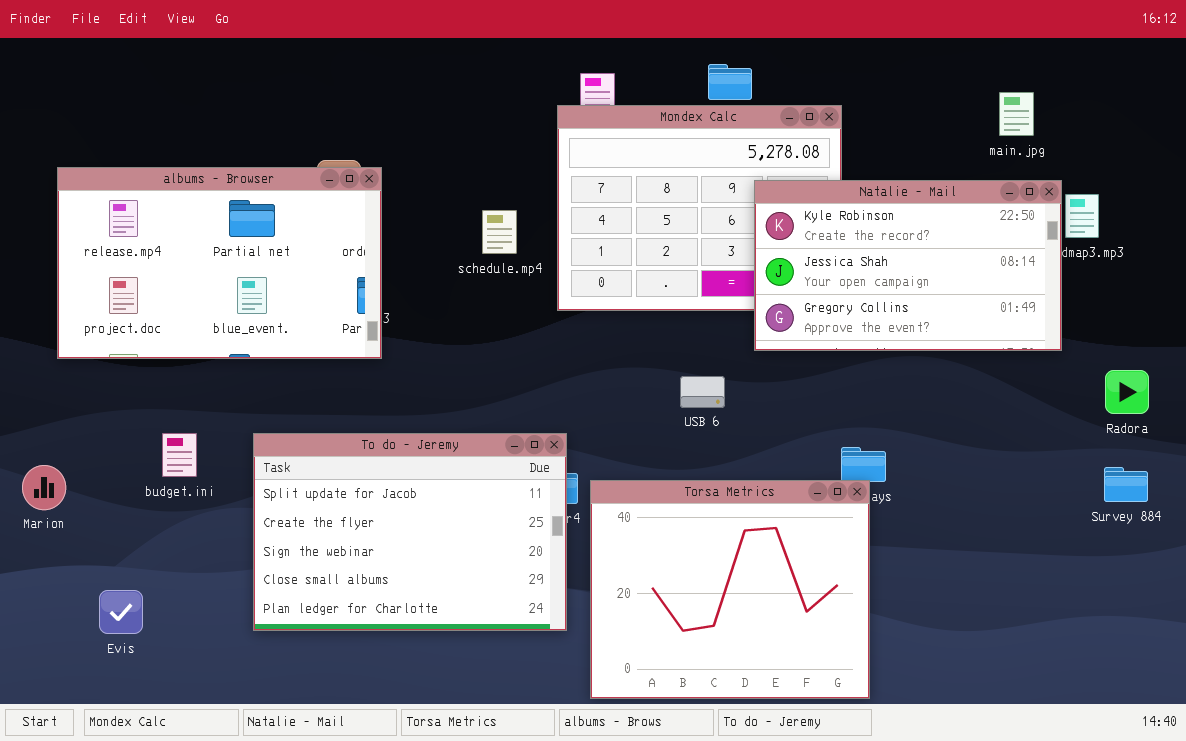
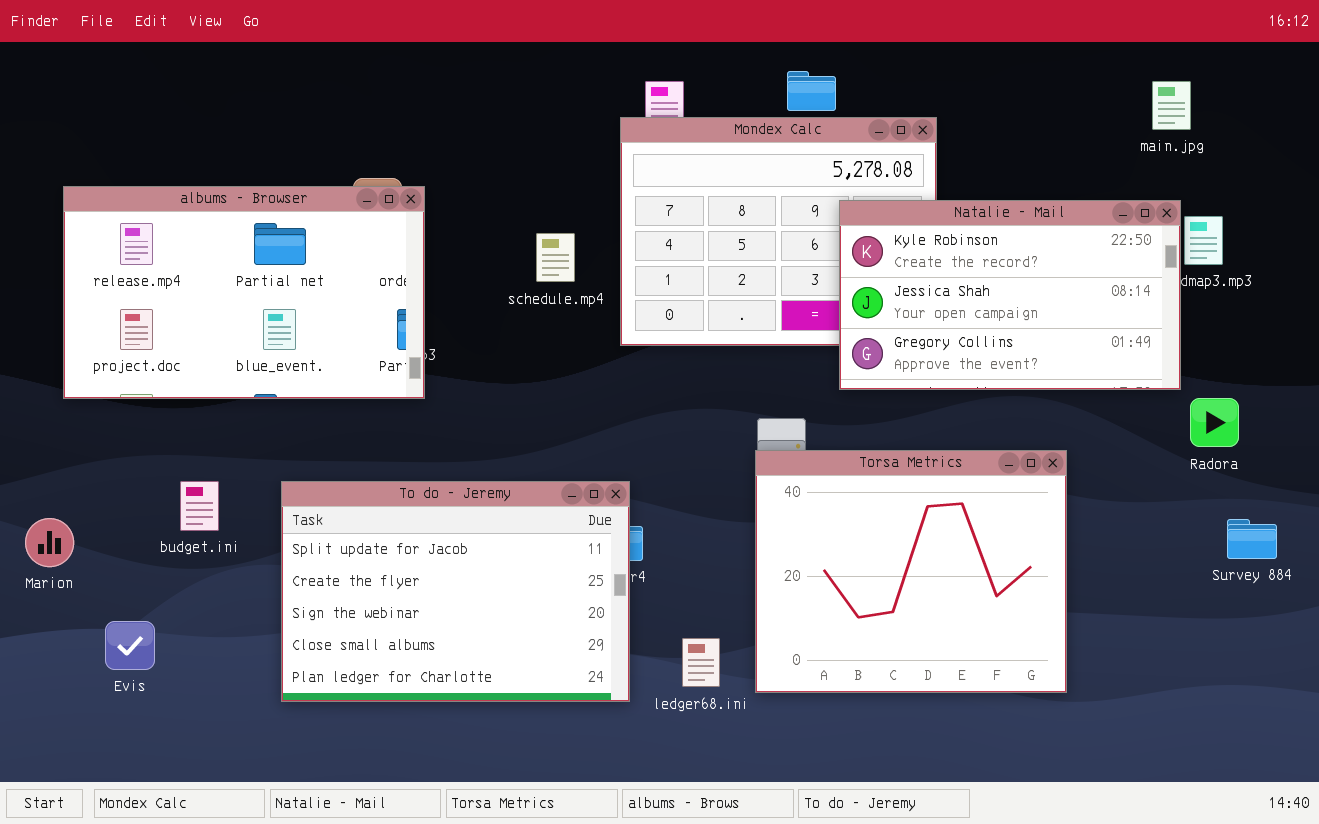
main.jpg: [999,92,1034,136] -> [1152,81,1191,130], moved
Radora: [1105,370,1149,414] -> [1190,398,1239,447], moved
Torsa Metrics: [590,480,870,699] -> [755,450,1067,693], moved
Evis: [99,590,143,634] -> [105,621,155,670], moved

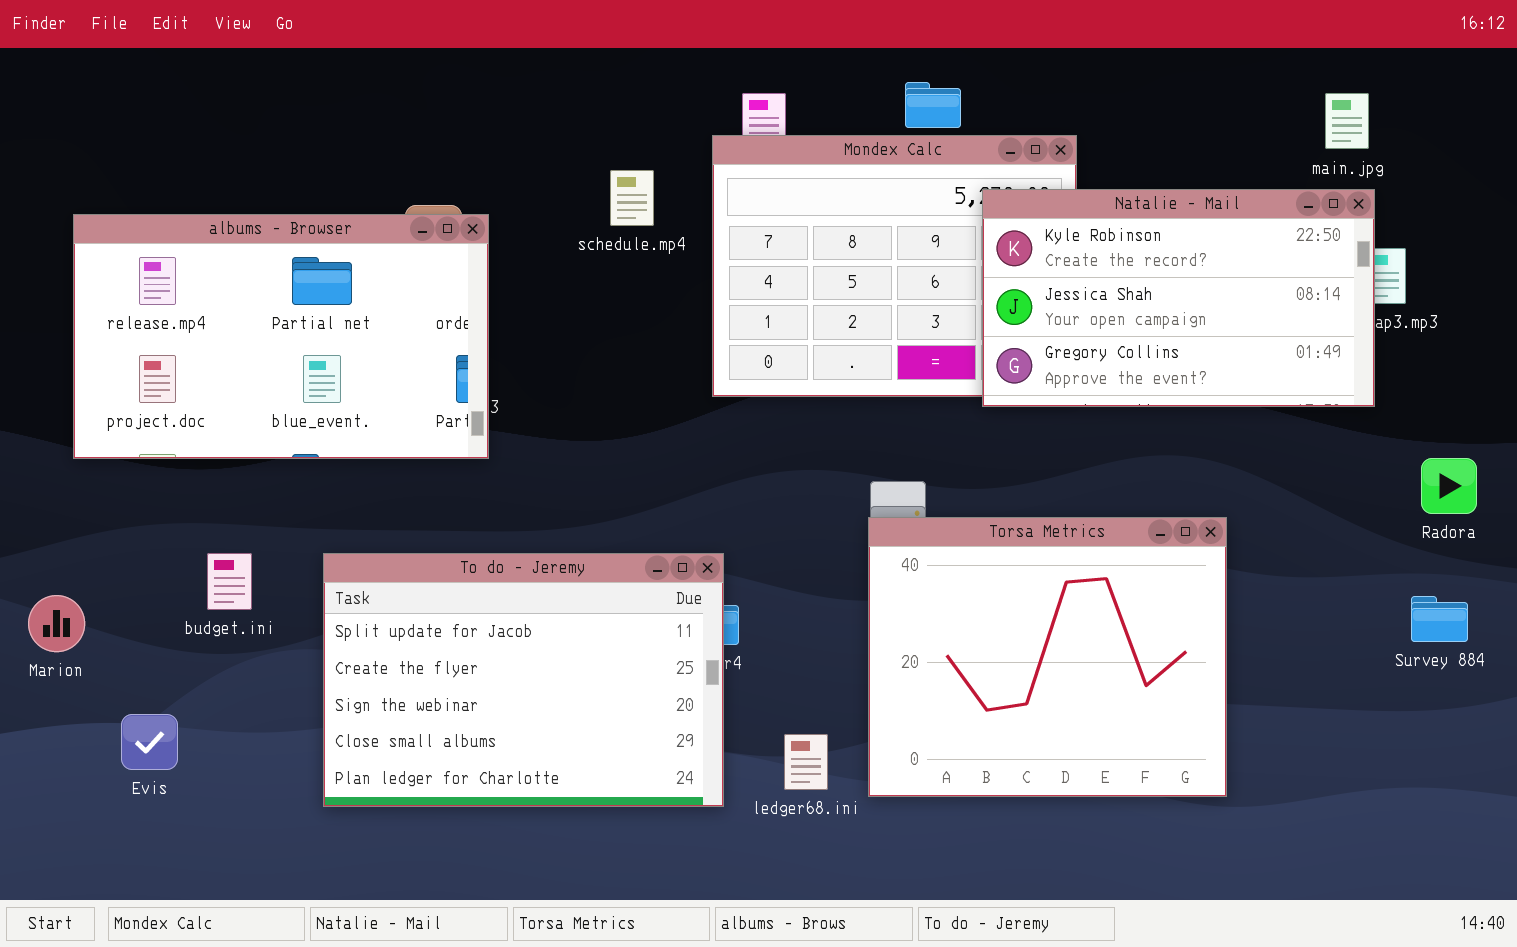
Natalie - Mail: [839,200,1181,390] -> [982,189,1375,407], moved
schedule.mp4: [536,233,575,282] -> [610,170,654,226], moved
Radora: [1190,398,1239,447] -> [1421,458,1477,514], moved

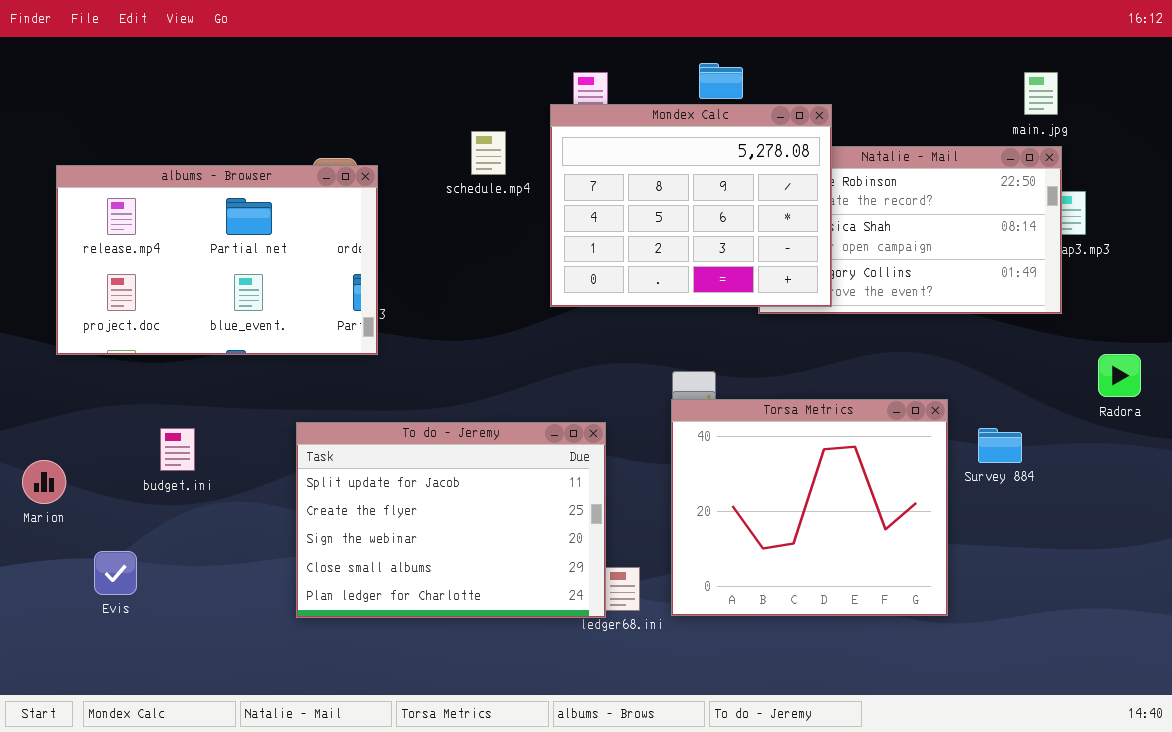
Mondex Calc: [712,135,1077,397] -> [550,104,832,307], raised
To do - Jeremy: [323,553,724,807] -> [296,422,606,618], moved
Survey 884: [1411,596,1468,642] -> [978,428,1022,463], moved

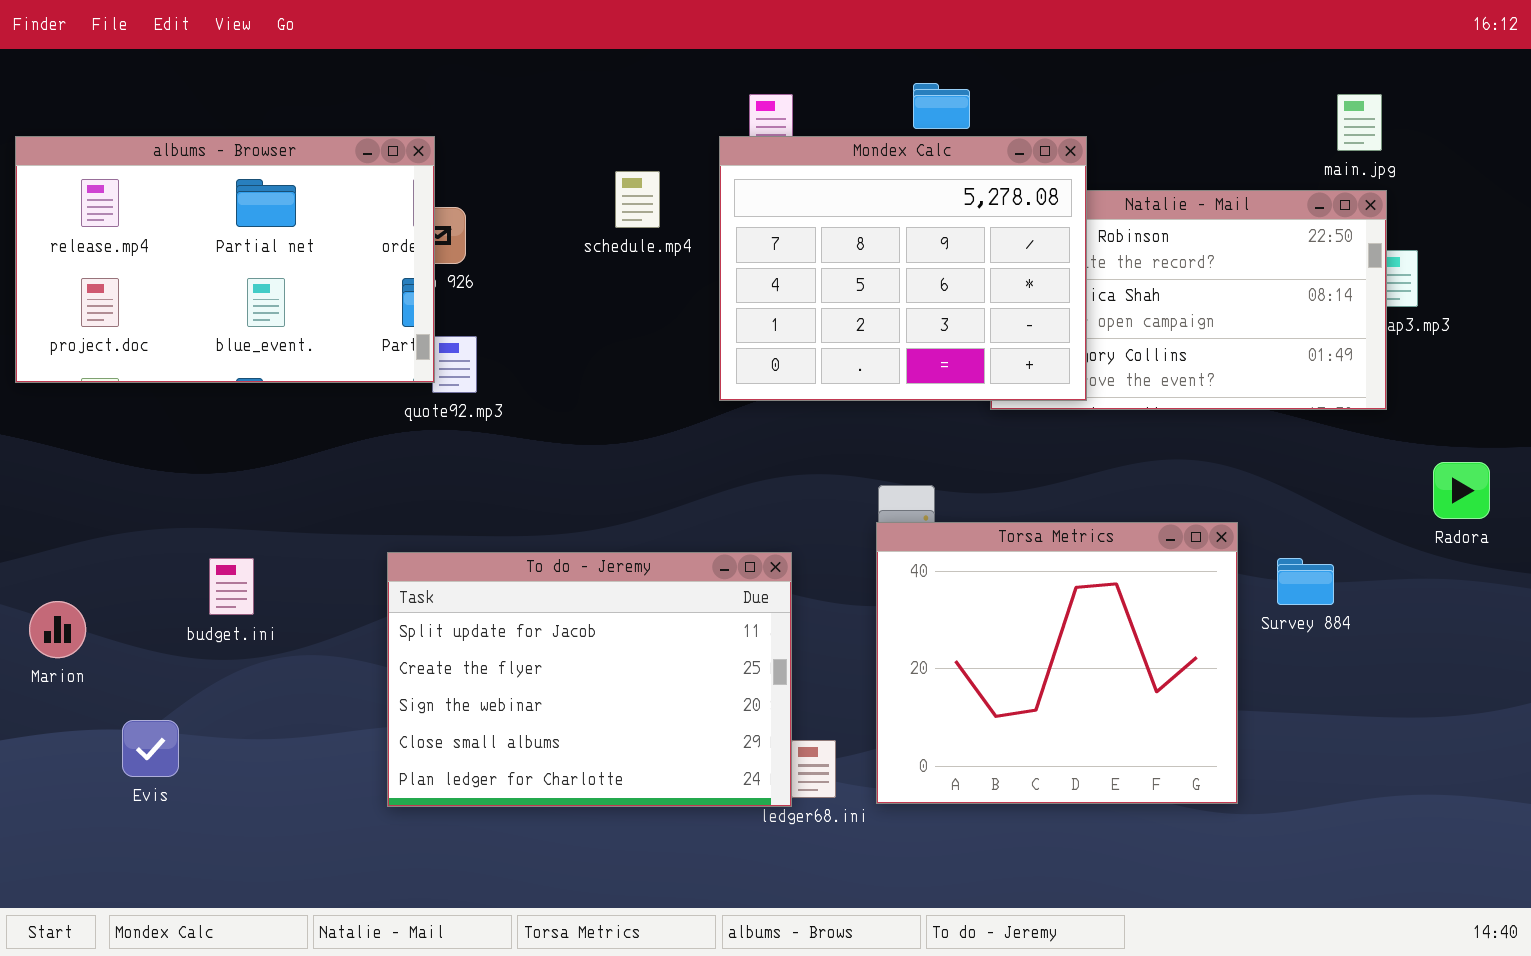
albums - Browser: [56,165,378,355] -> [15,136,435,383], moved

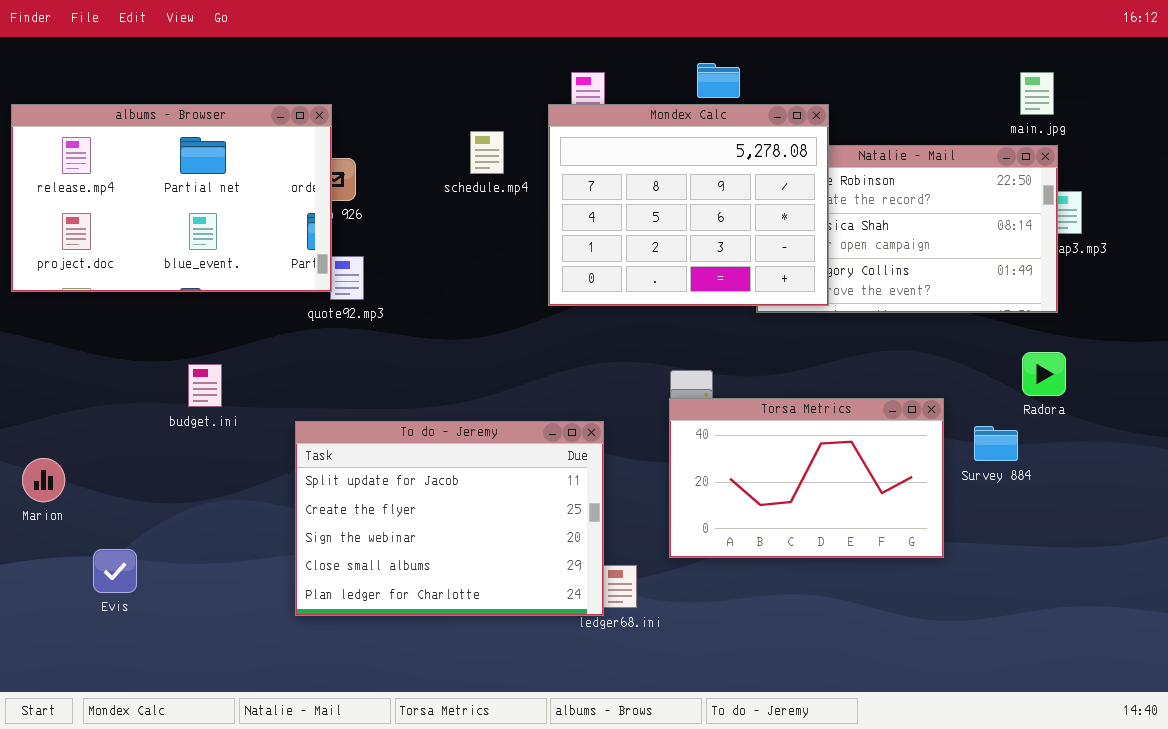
Radora: [1433,462,1490,519] -> [1022,352,1066,396], moved
Torsa Metrics: [876,522,1238,804] -> [669,398,944,558], resized
budget.ini: [209,558,254,615] -> [188,364,222,407], moved

